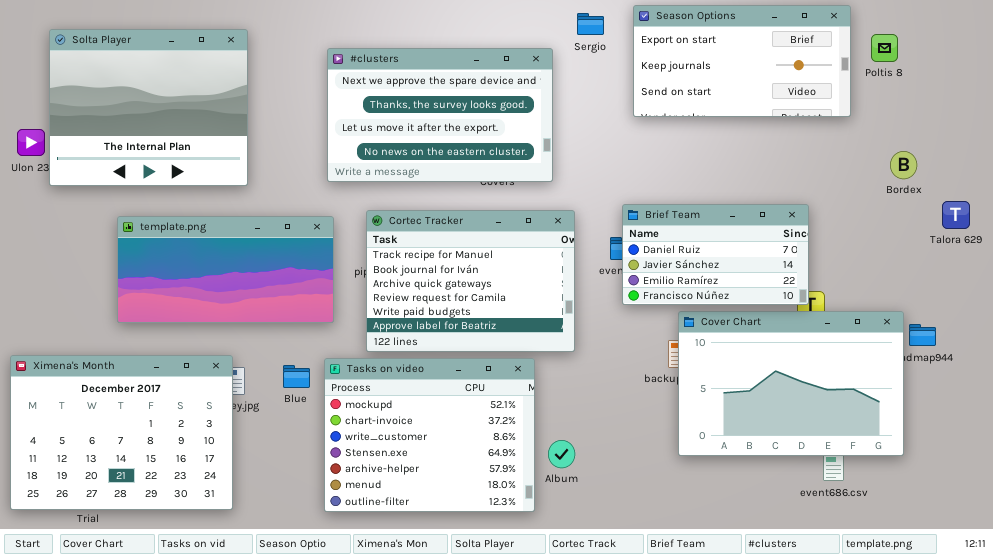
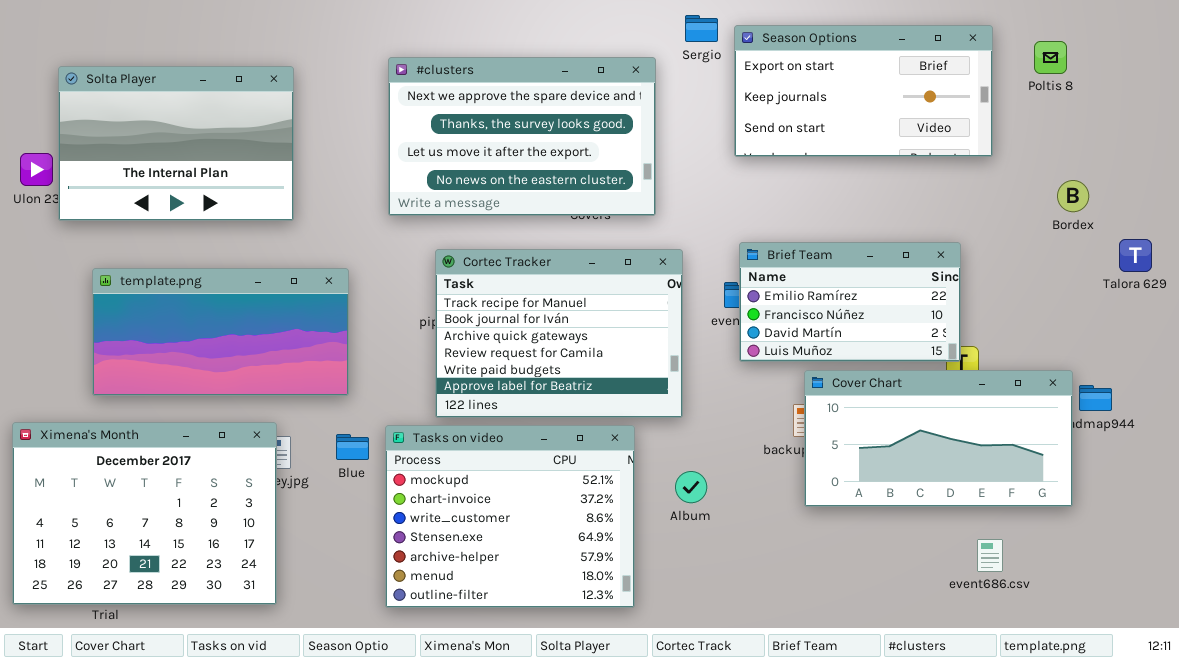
Season Options: [633,5,851,117] -> [734,25,993,157], moved
Solta Player: [49,29,248,186] -> [58,66,294,221], resized
Brief Team: [622,204,809,305] -> [739,242,961,362], scrolled down 2 rows
template.png: [117,216,334,323] -> [92,268,349,396], moved
Cover Chart: [678,311,904,456] -> [804,370,1073,507], resized
Album: [548,440,575,468] -> [675,471,707,503], moved

